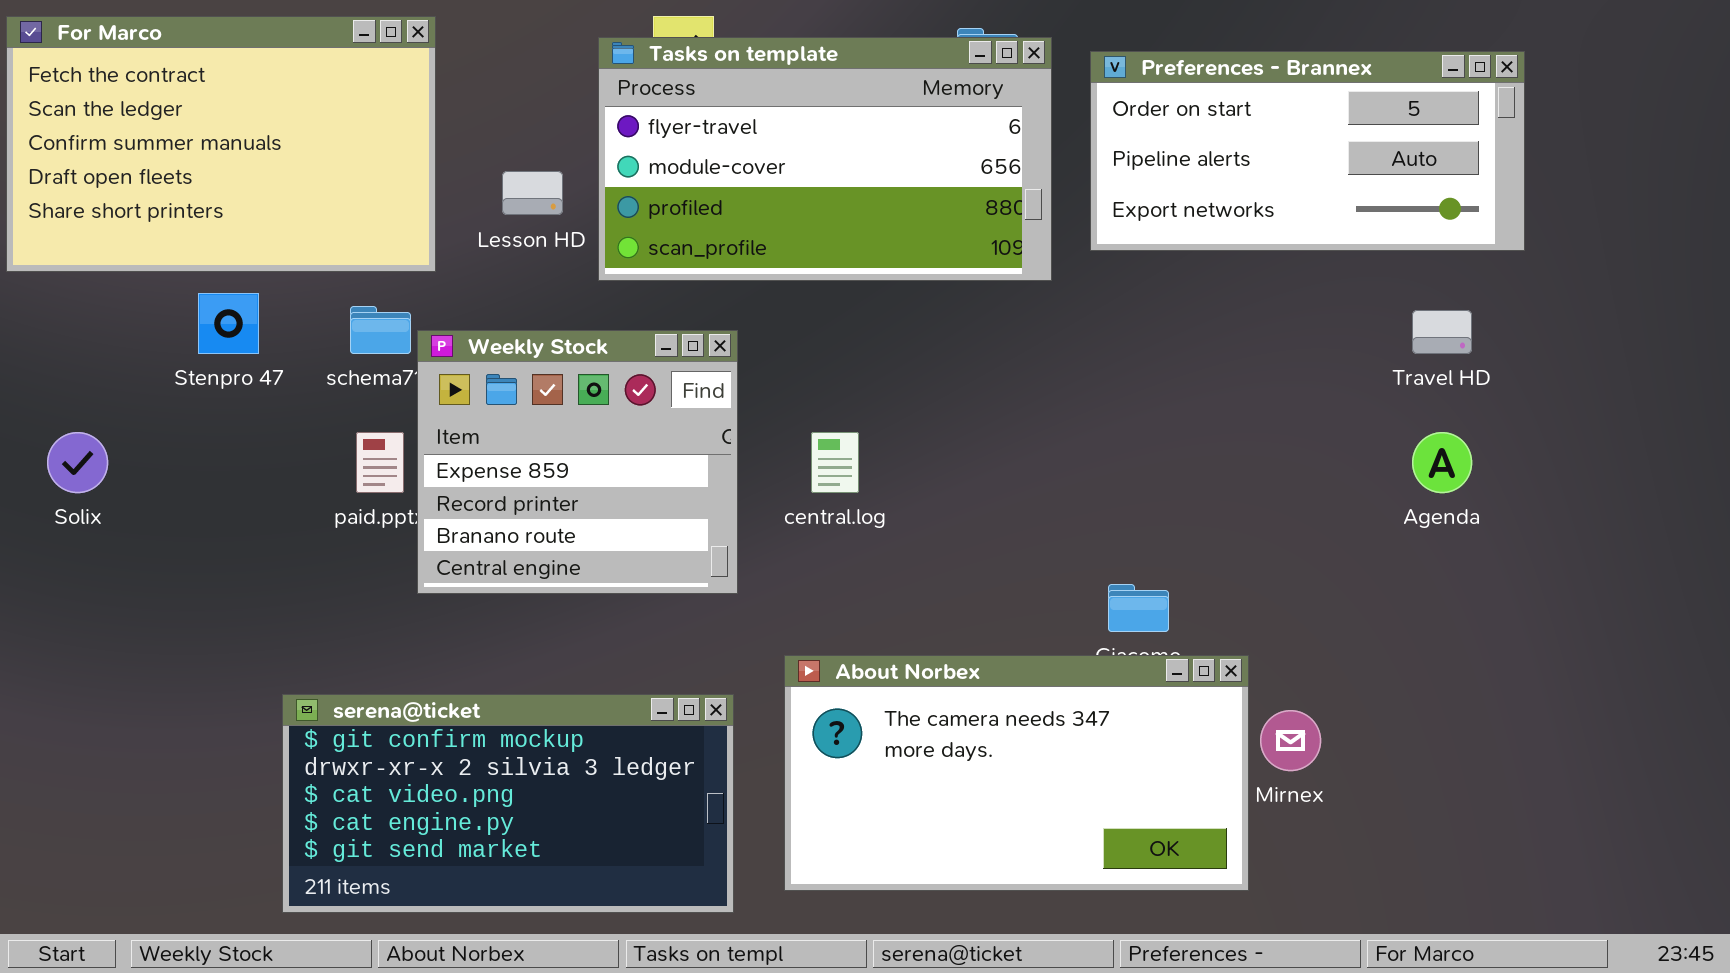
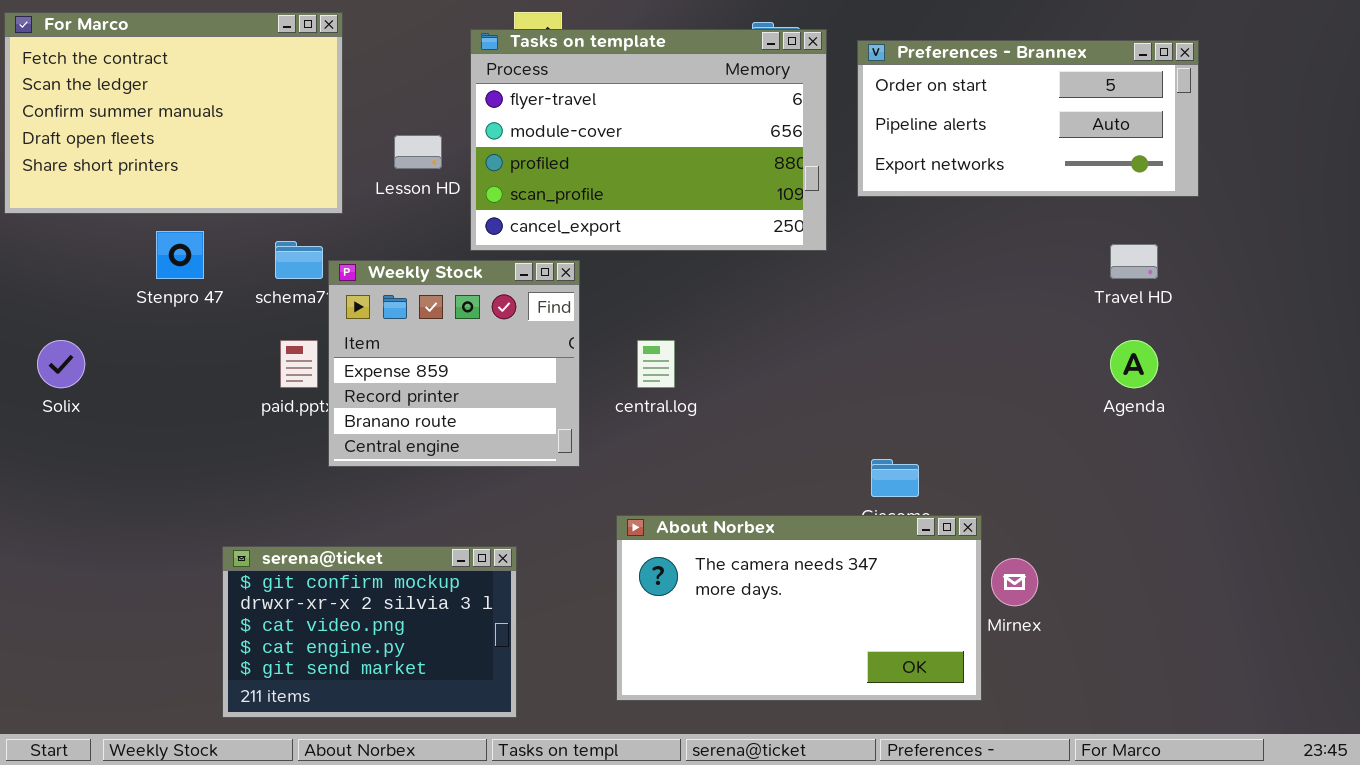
Tasks on template: [598,37,1052,281] -> [470,29,827,251], resized
serena@ticket: [282,694,734,913] -> [222,546,517,718], resized

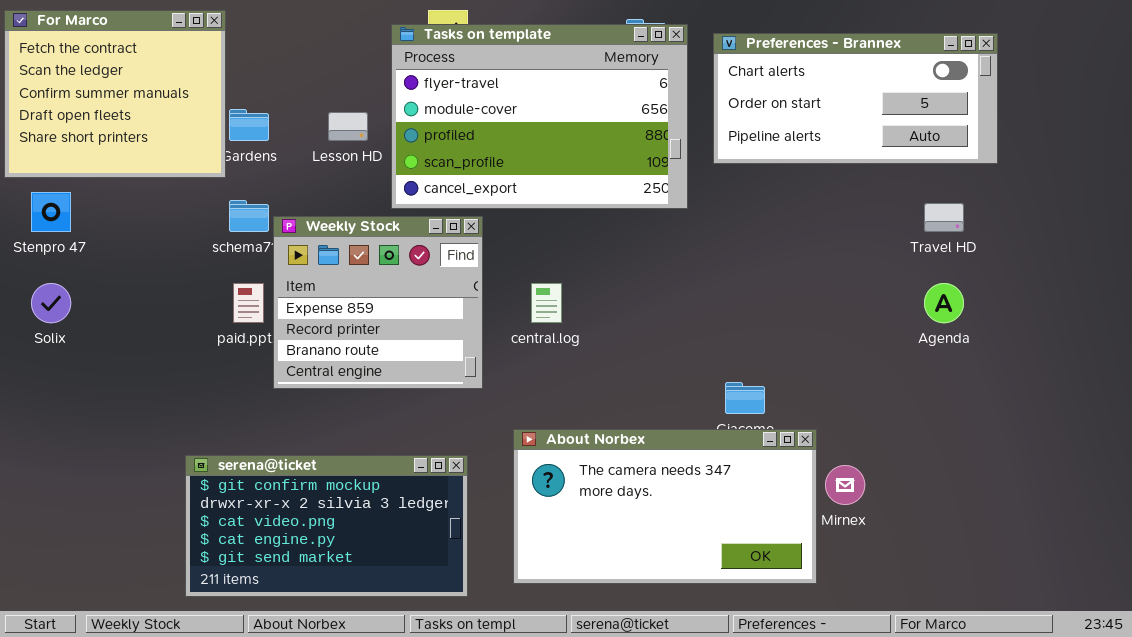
For Marco: [4,12,343,214] -> [4,10,226,178], resized
Preferences - Brannex: [857,40,1199,197] -> [713,33,998,164], scrolled up 1 row
Stenpro 47: [156,231,204,279] -> [31,192,71,232], moved
serena@ticket: [222,546,517,718] -> [185,455,468,597], resized

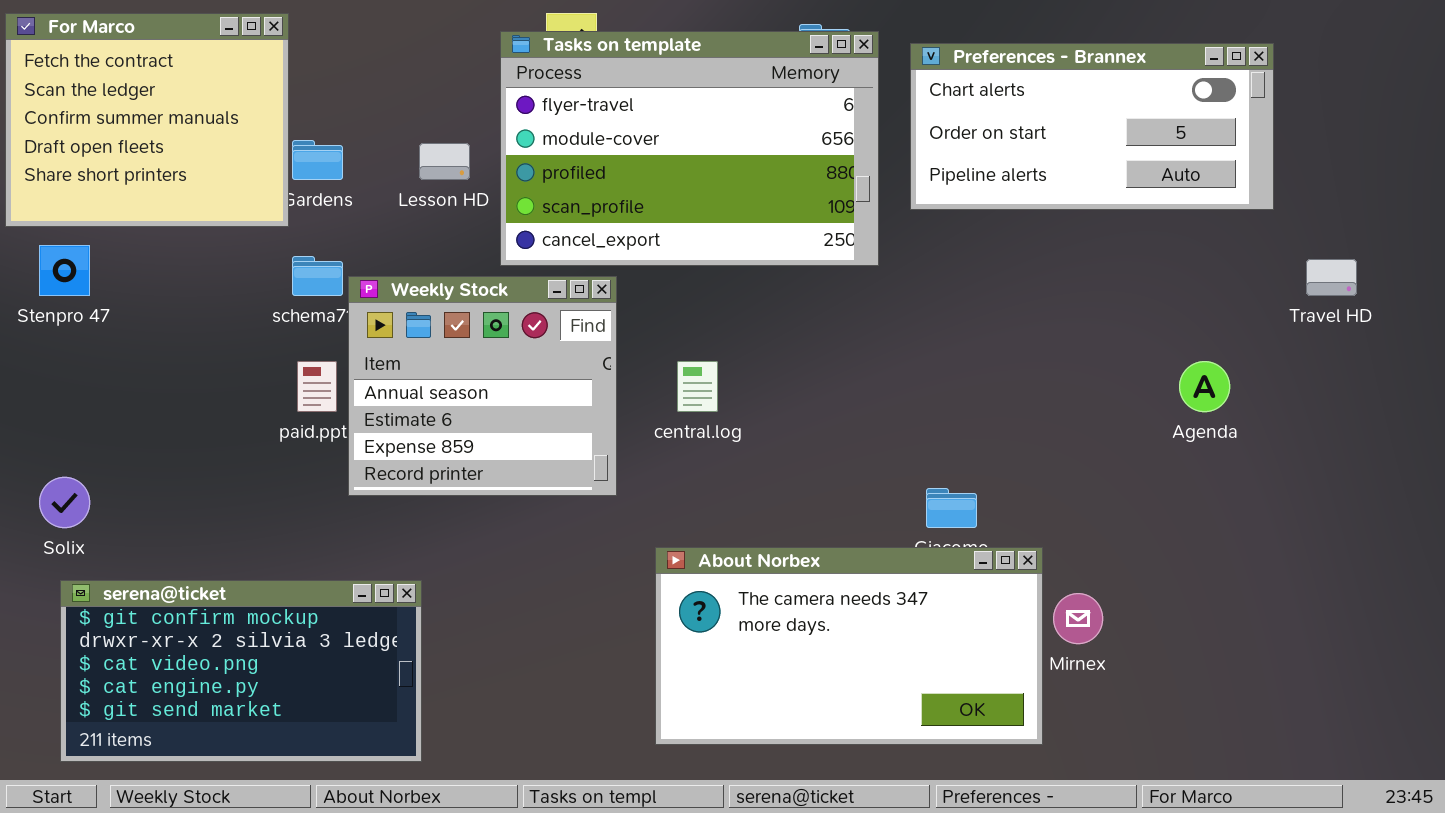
Travel HD: [924,203,964,232] -> [1306,259,1357,296], moved
Weekly Stock: [273,216,483,389] -> [348,276,617,496], scrolled up 2 rows
Solix: [31,283,71,323] -> [39,477,90,528], moved
serena@ticket: [185,455,468,597] -> [60,580,422,762], moved

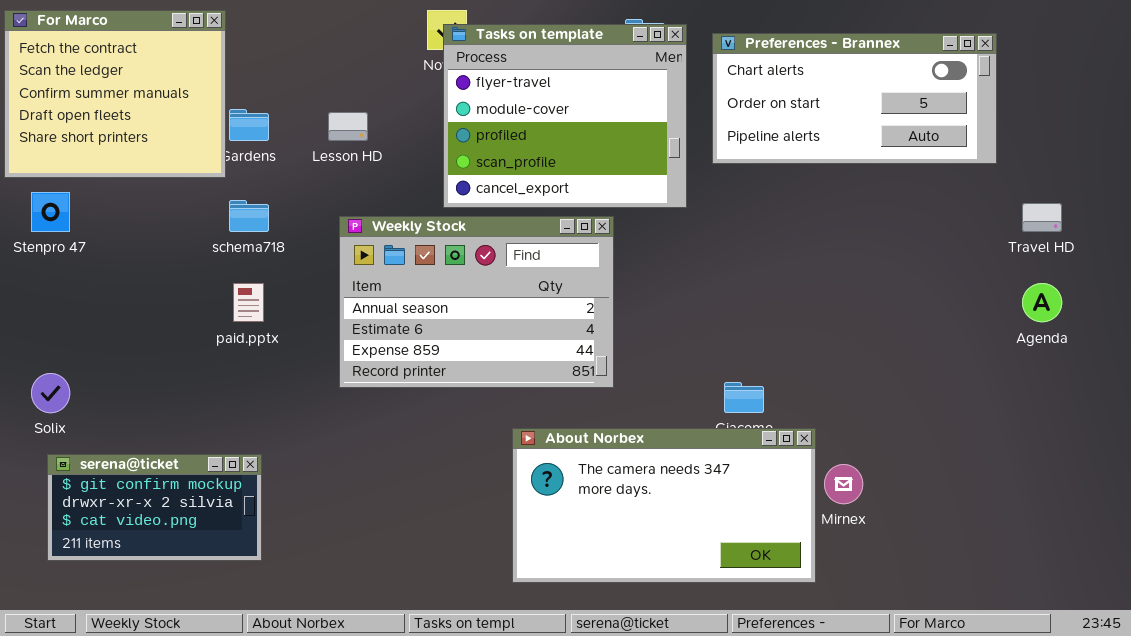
Tasks on template: [500,31,879,266] -> [443,24,687,208], resized
Weekly Stock: [348,276,617,496] -> [339,216,614,388], moved, resized
Agenda: [1179,361,1230,412] -> [1022,283,1062,322], moved
serena@ticket: [60,580,422,762] -> [47,454,262,561], resized

